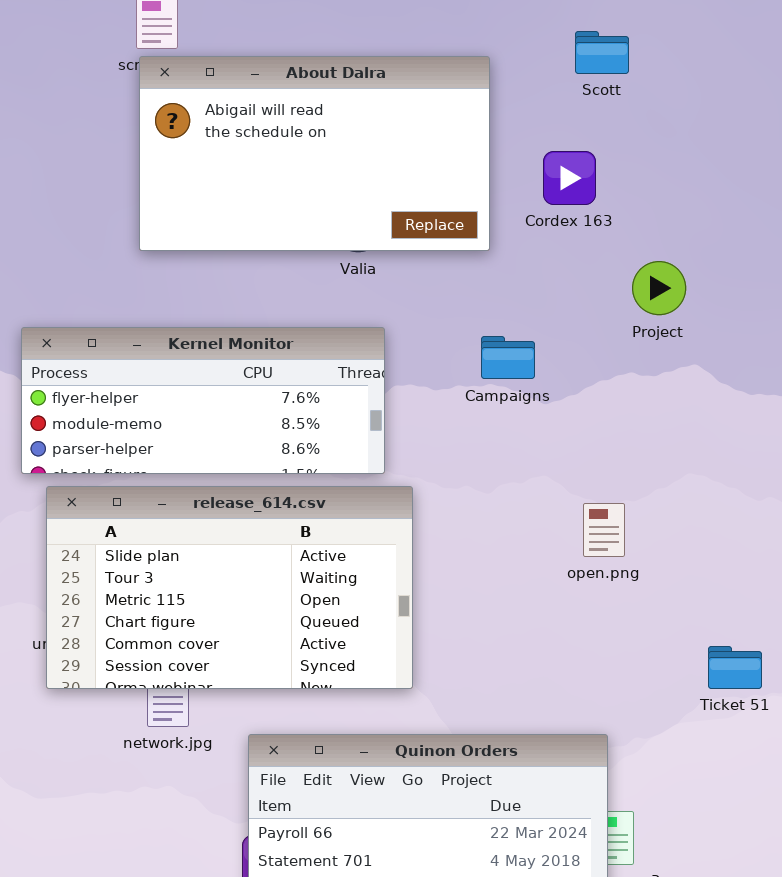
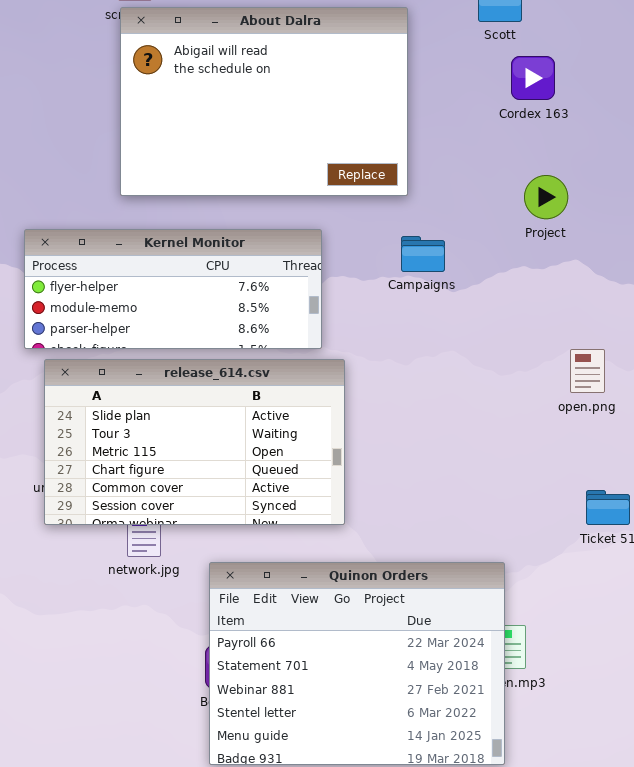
About Dalra: [139,56,490,251] -> [120,7,408,196], resized
Cordex 163: [543,151,596,205] -> [511,56,555,100], moved
open.png: [583,503,625,557] -> [570,349,605,393], moved

